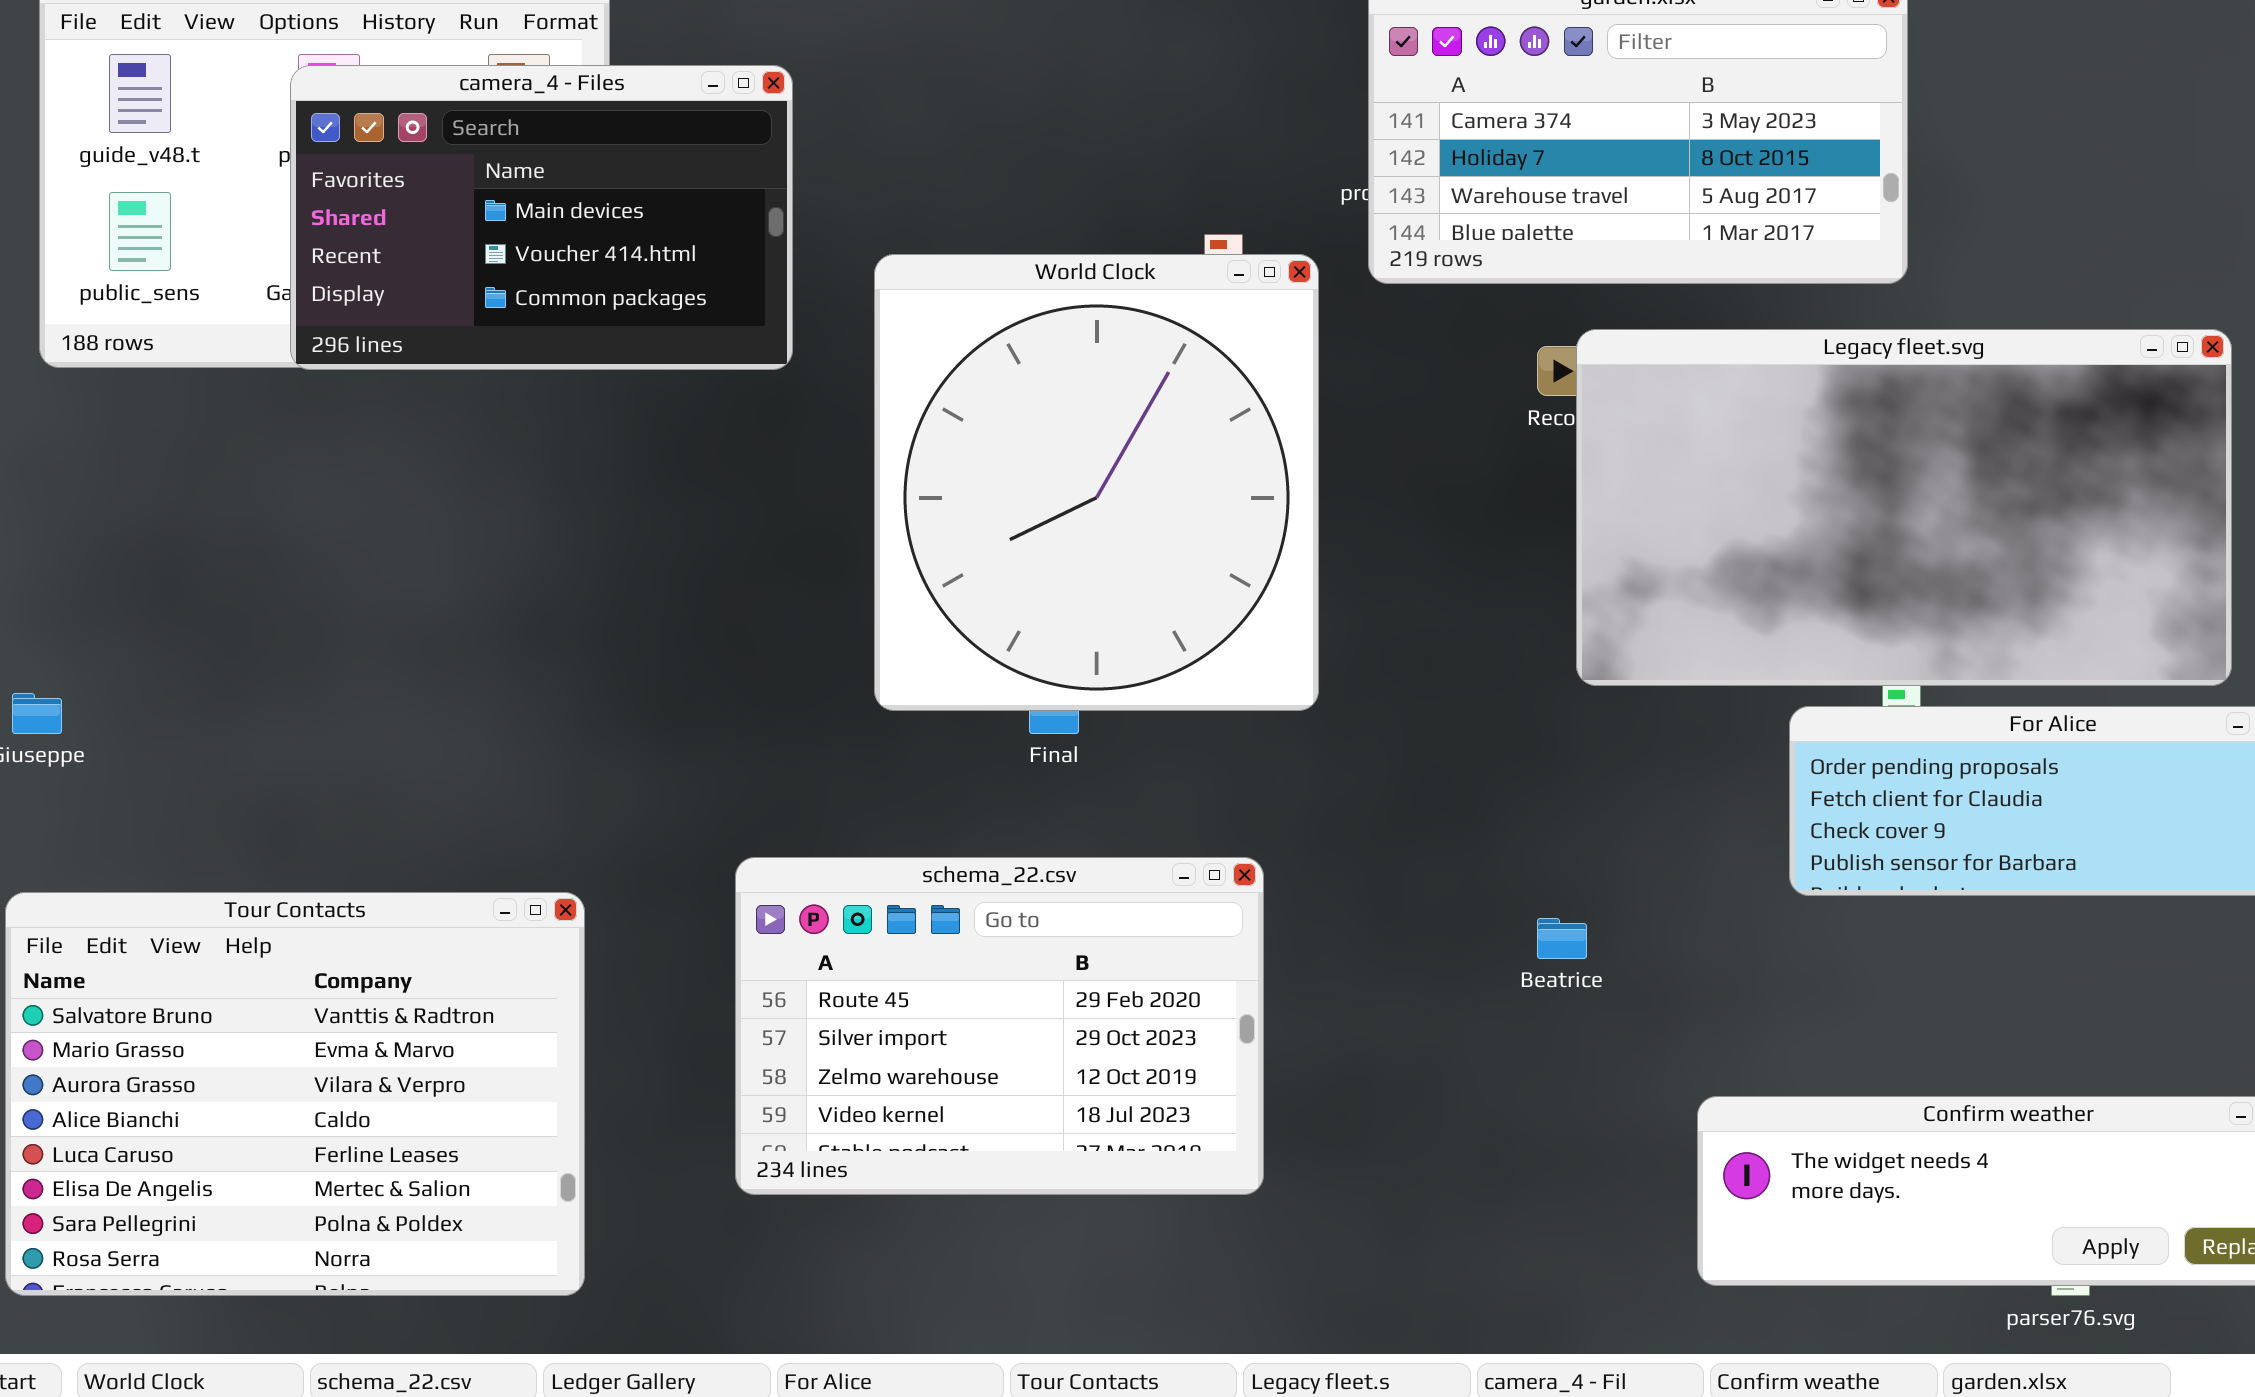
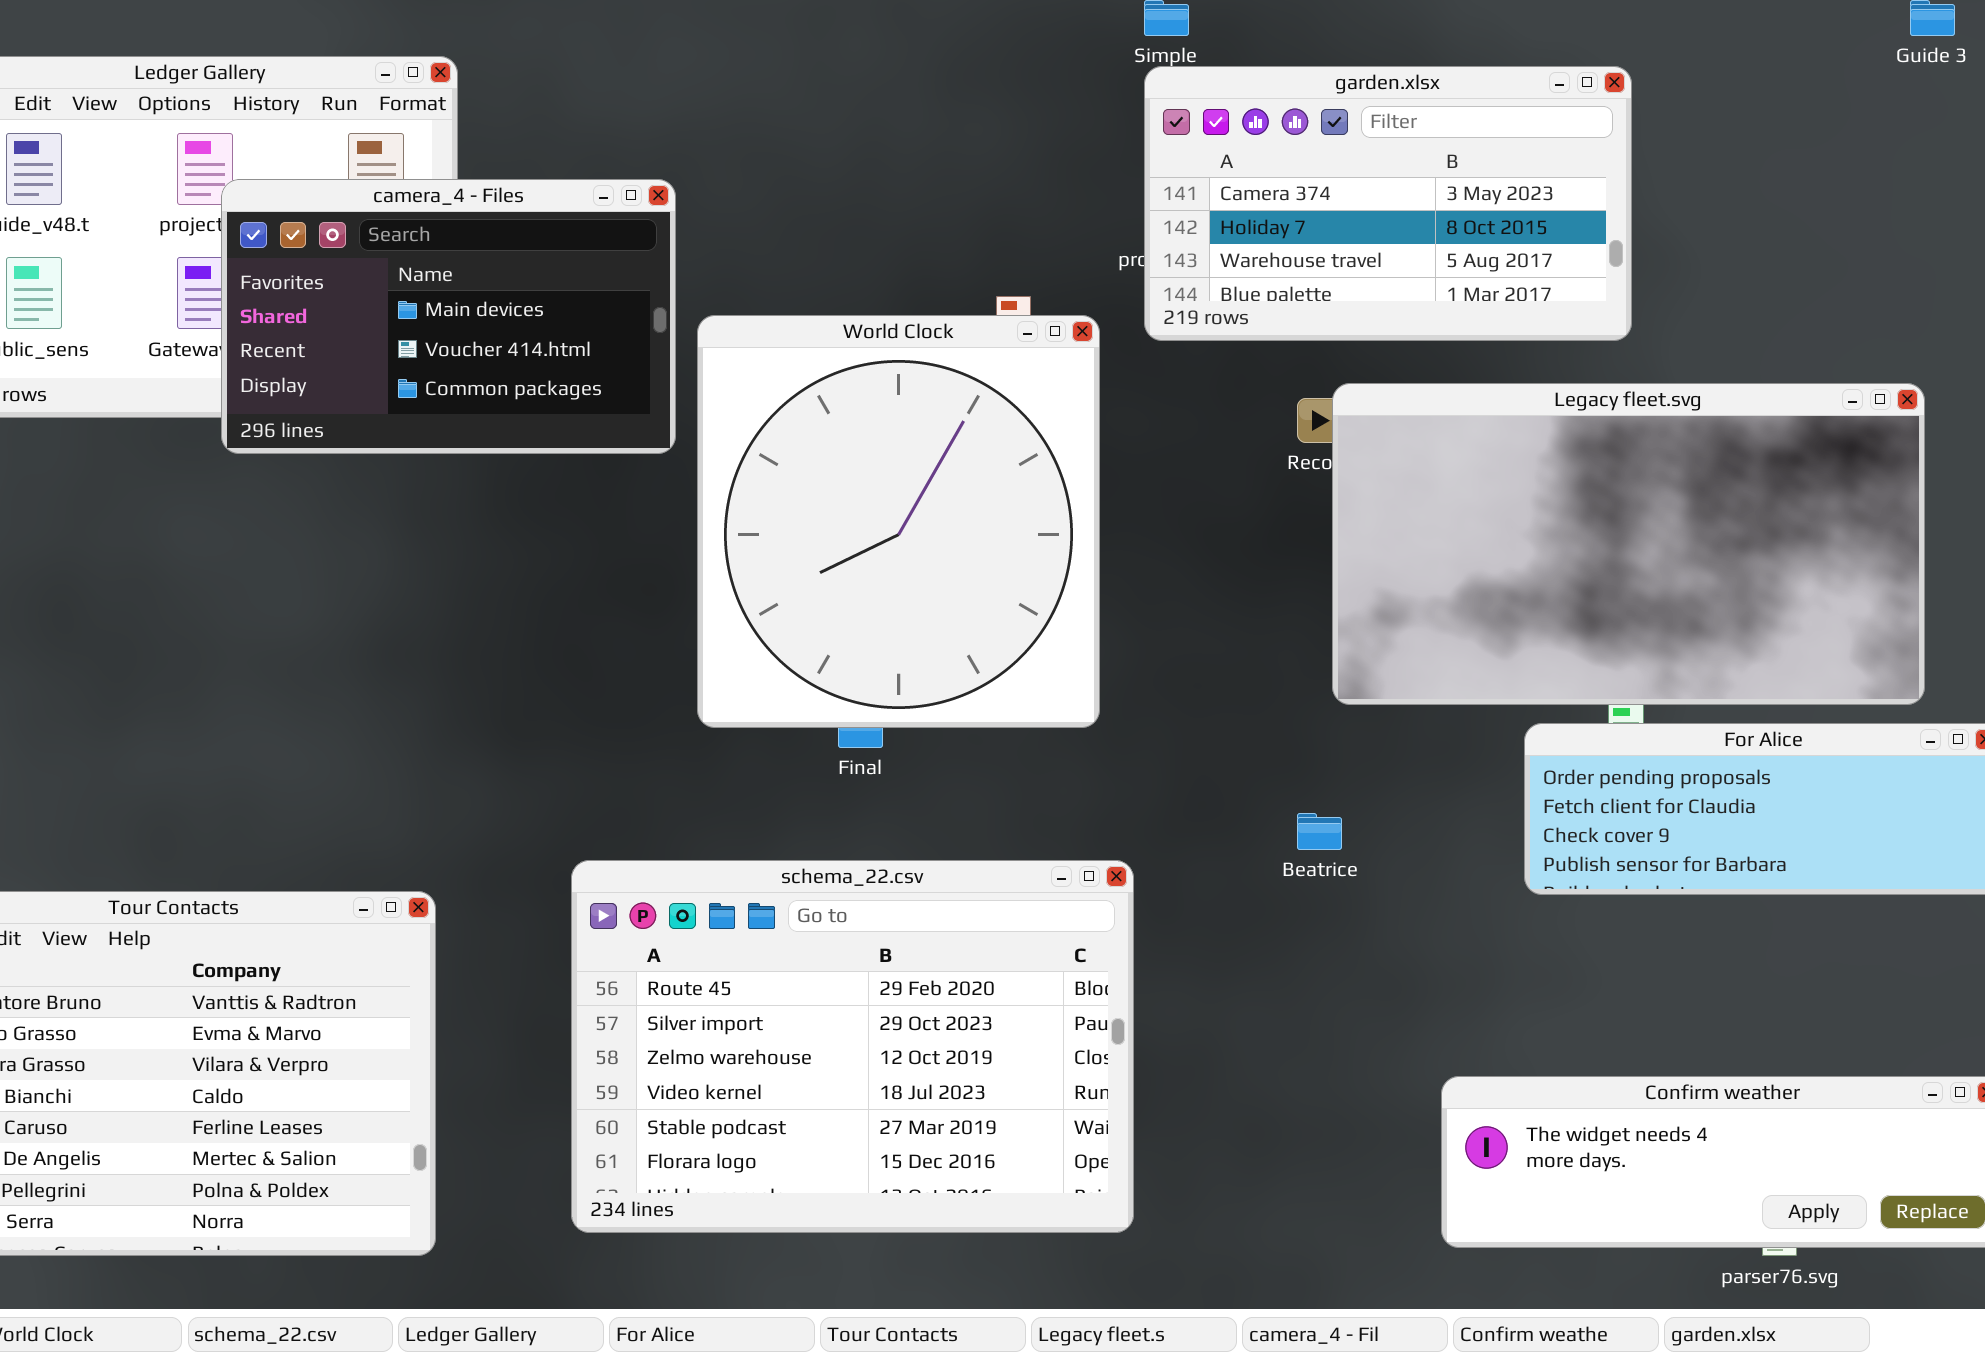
camera_4 - Files: [290,65,793,370] -> [221,179,676,454], moved
schema_22.csv: [735,857,1264,1195] -> [571,860,1134,1233], resized
Beatrice: [1537,918,1587,959] -> [1297,813,1342,850], moved

